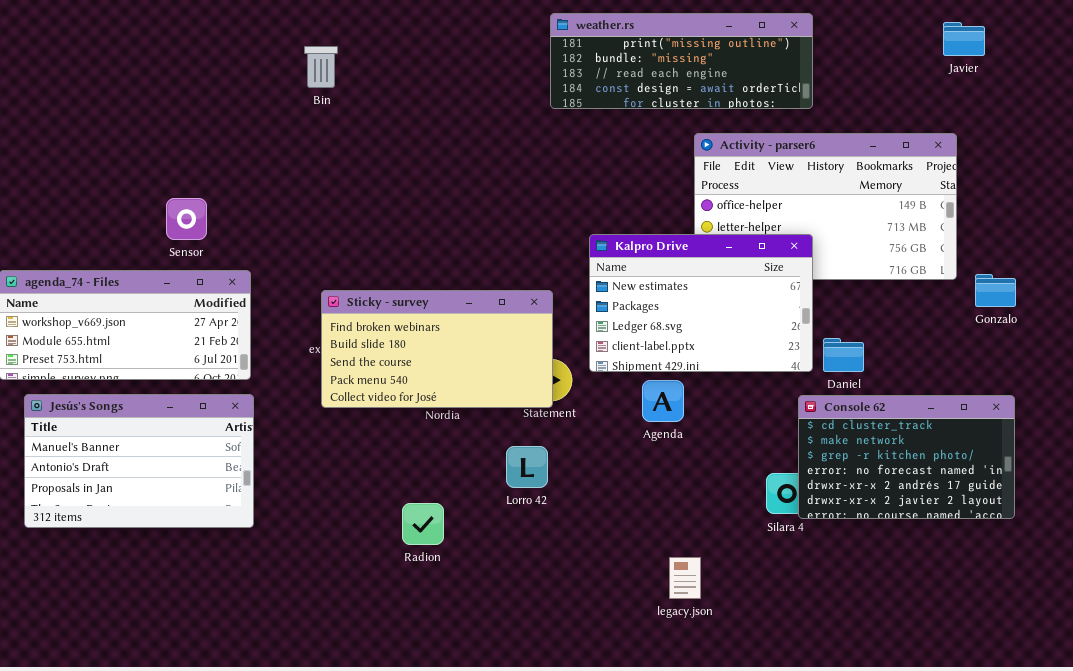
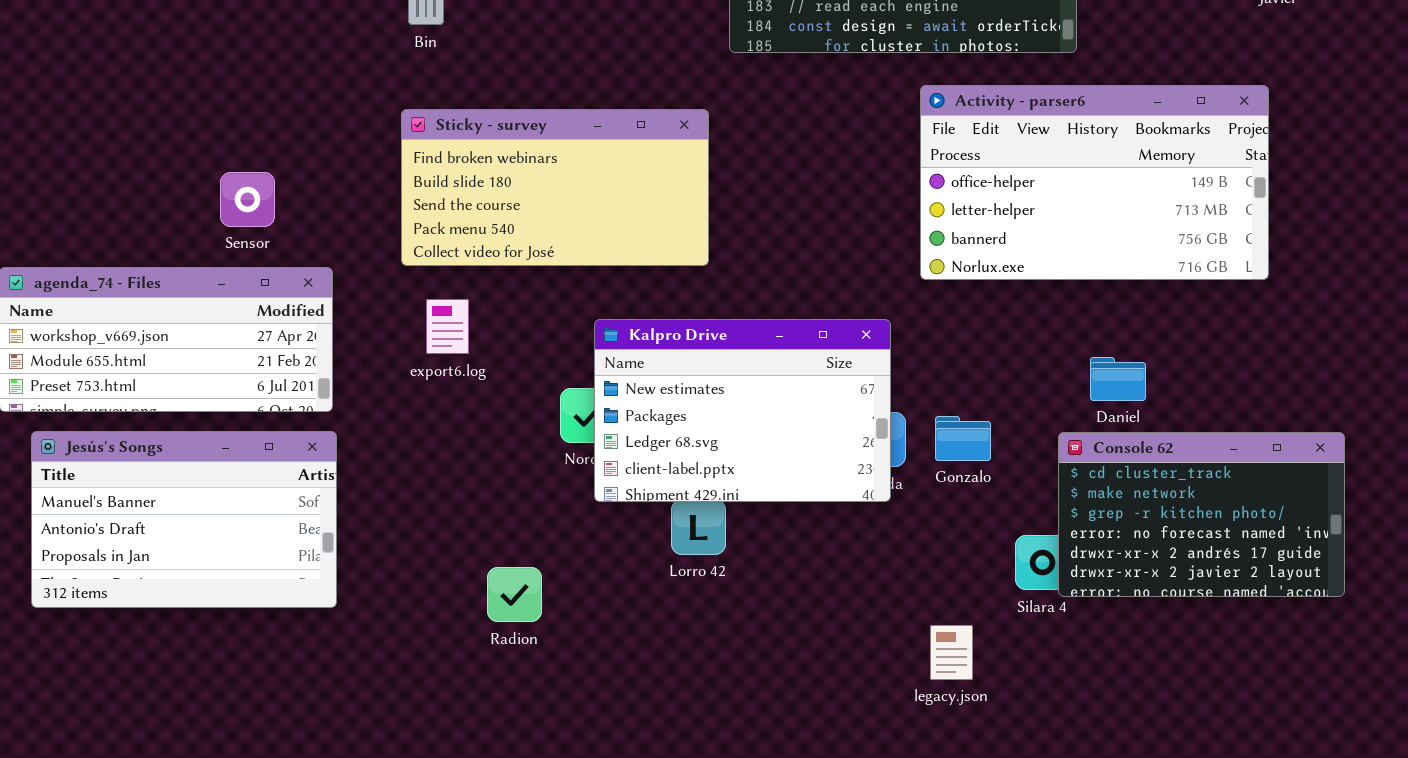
Kalpro Drive: [589,234,813,372] -> [594,319,891,502], moved
Gonzalo: [975,274,1016,307] -> [935,416,991,461], moved
Sticky - survey: [321,290,553,408] -> [401,109,709,266], moved
Radion: [402,503,444,545] -> [487,567,542,622], moved
legacy.json: [669,557,701,599] -> [930,625,973,680], moved

